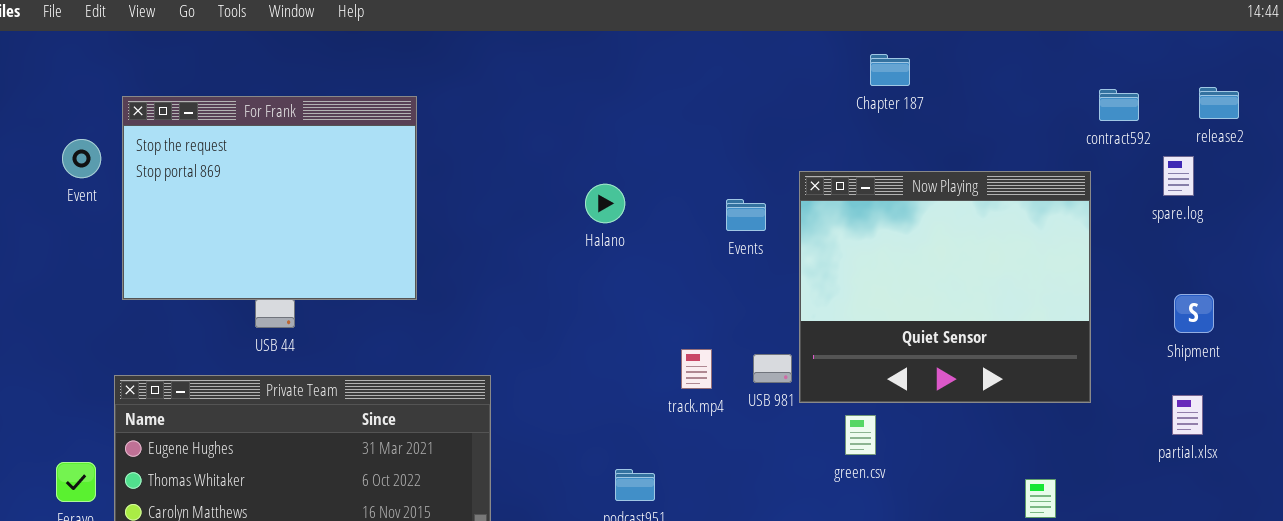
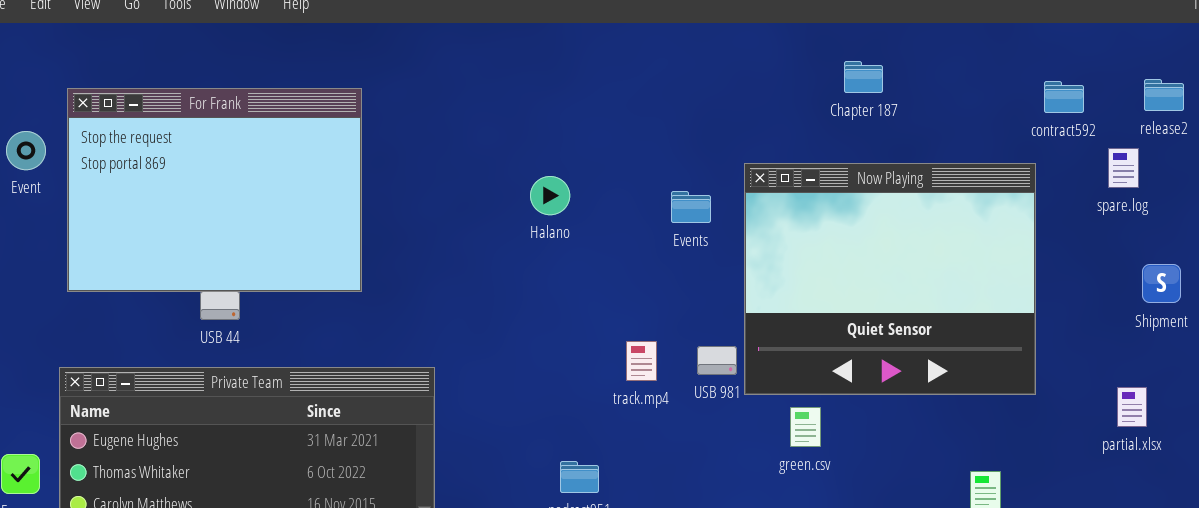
Chapter 187: [870,54,910,86] -> [844,61,883,93], moved
Shipment: [1174,294,1214,333] -> [1142,264,1181,303], moved

